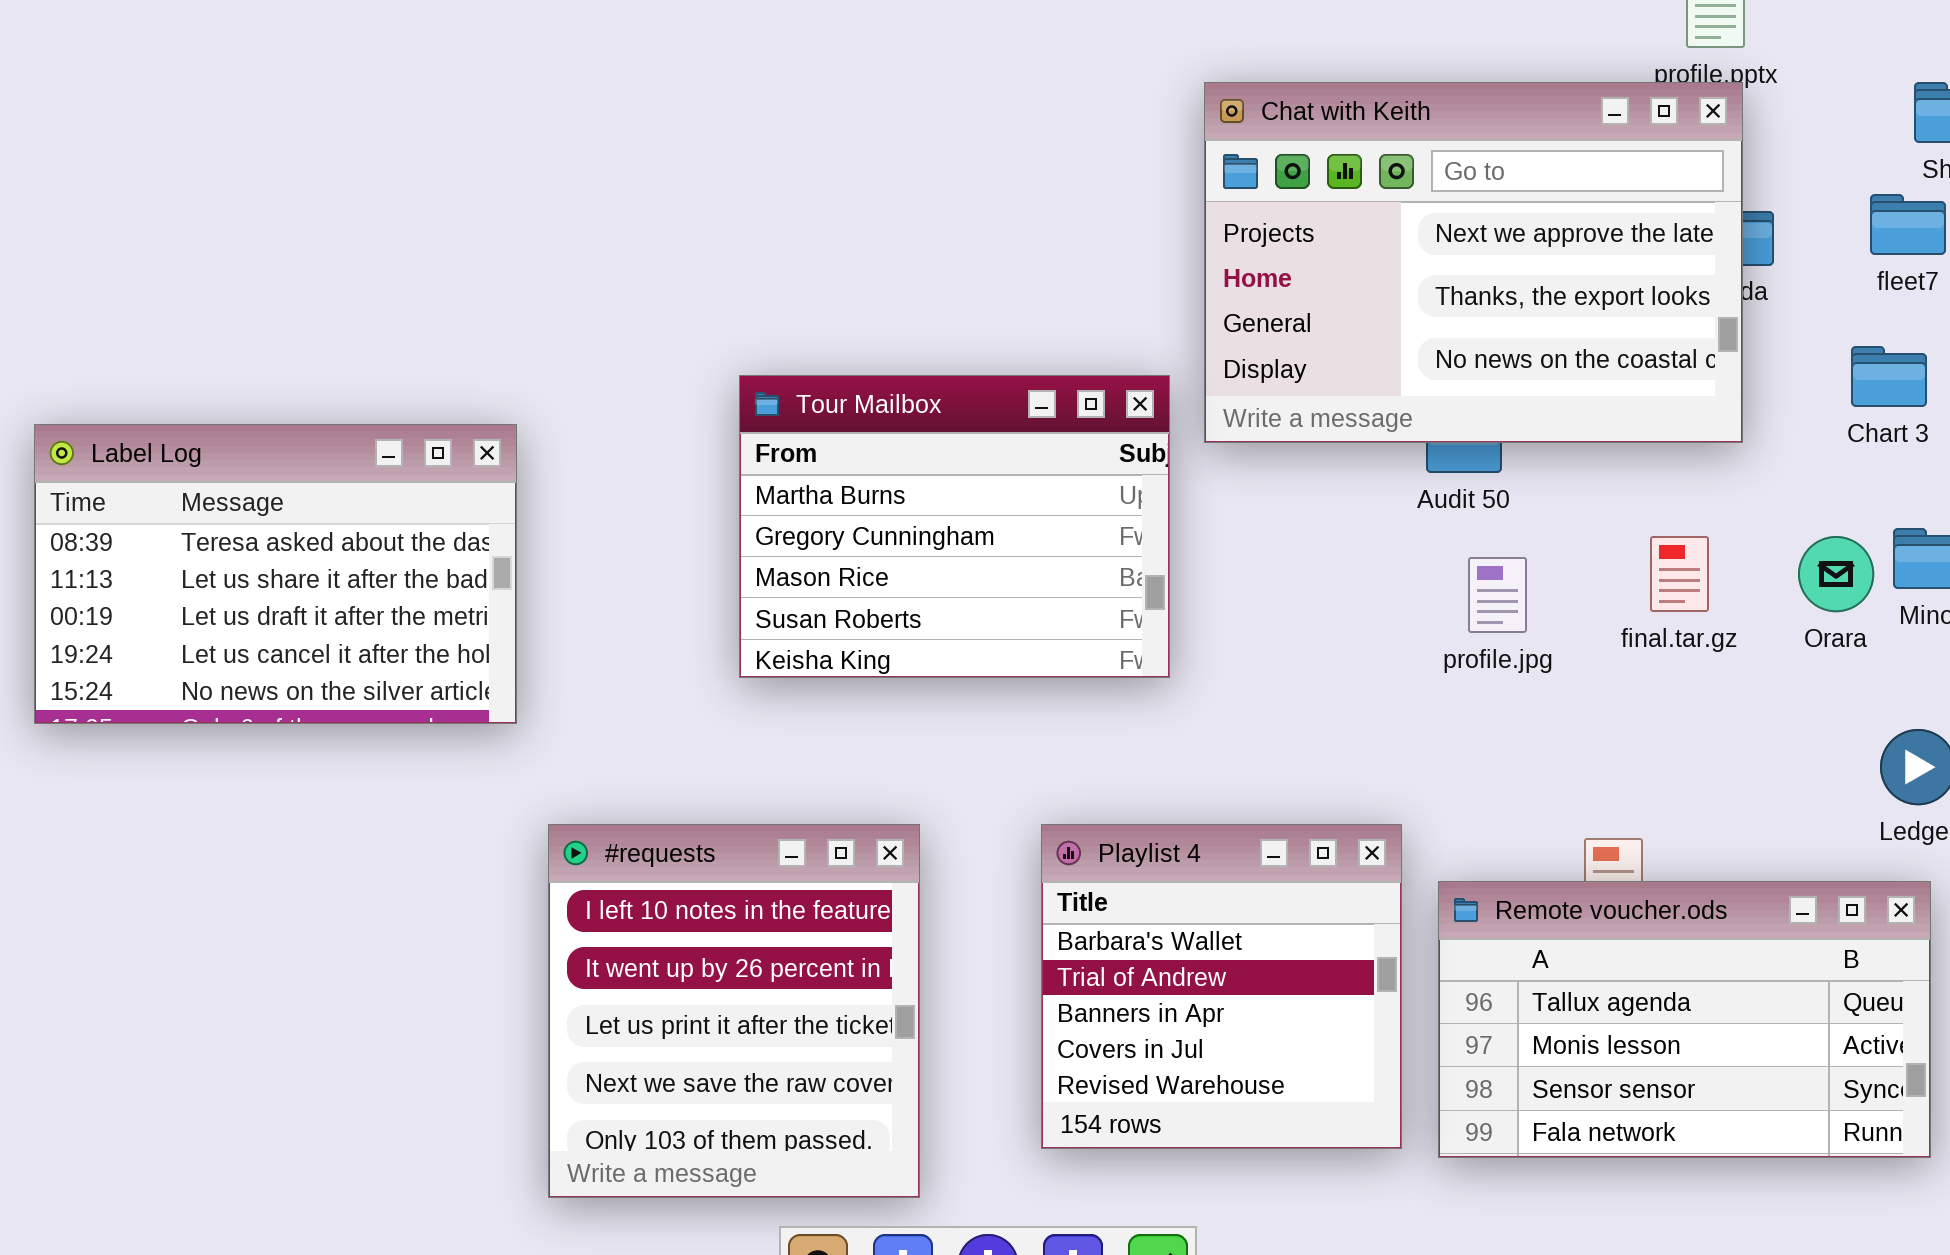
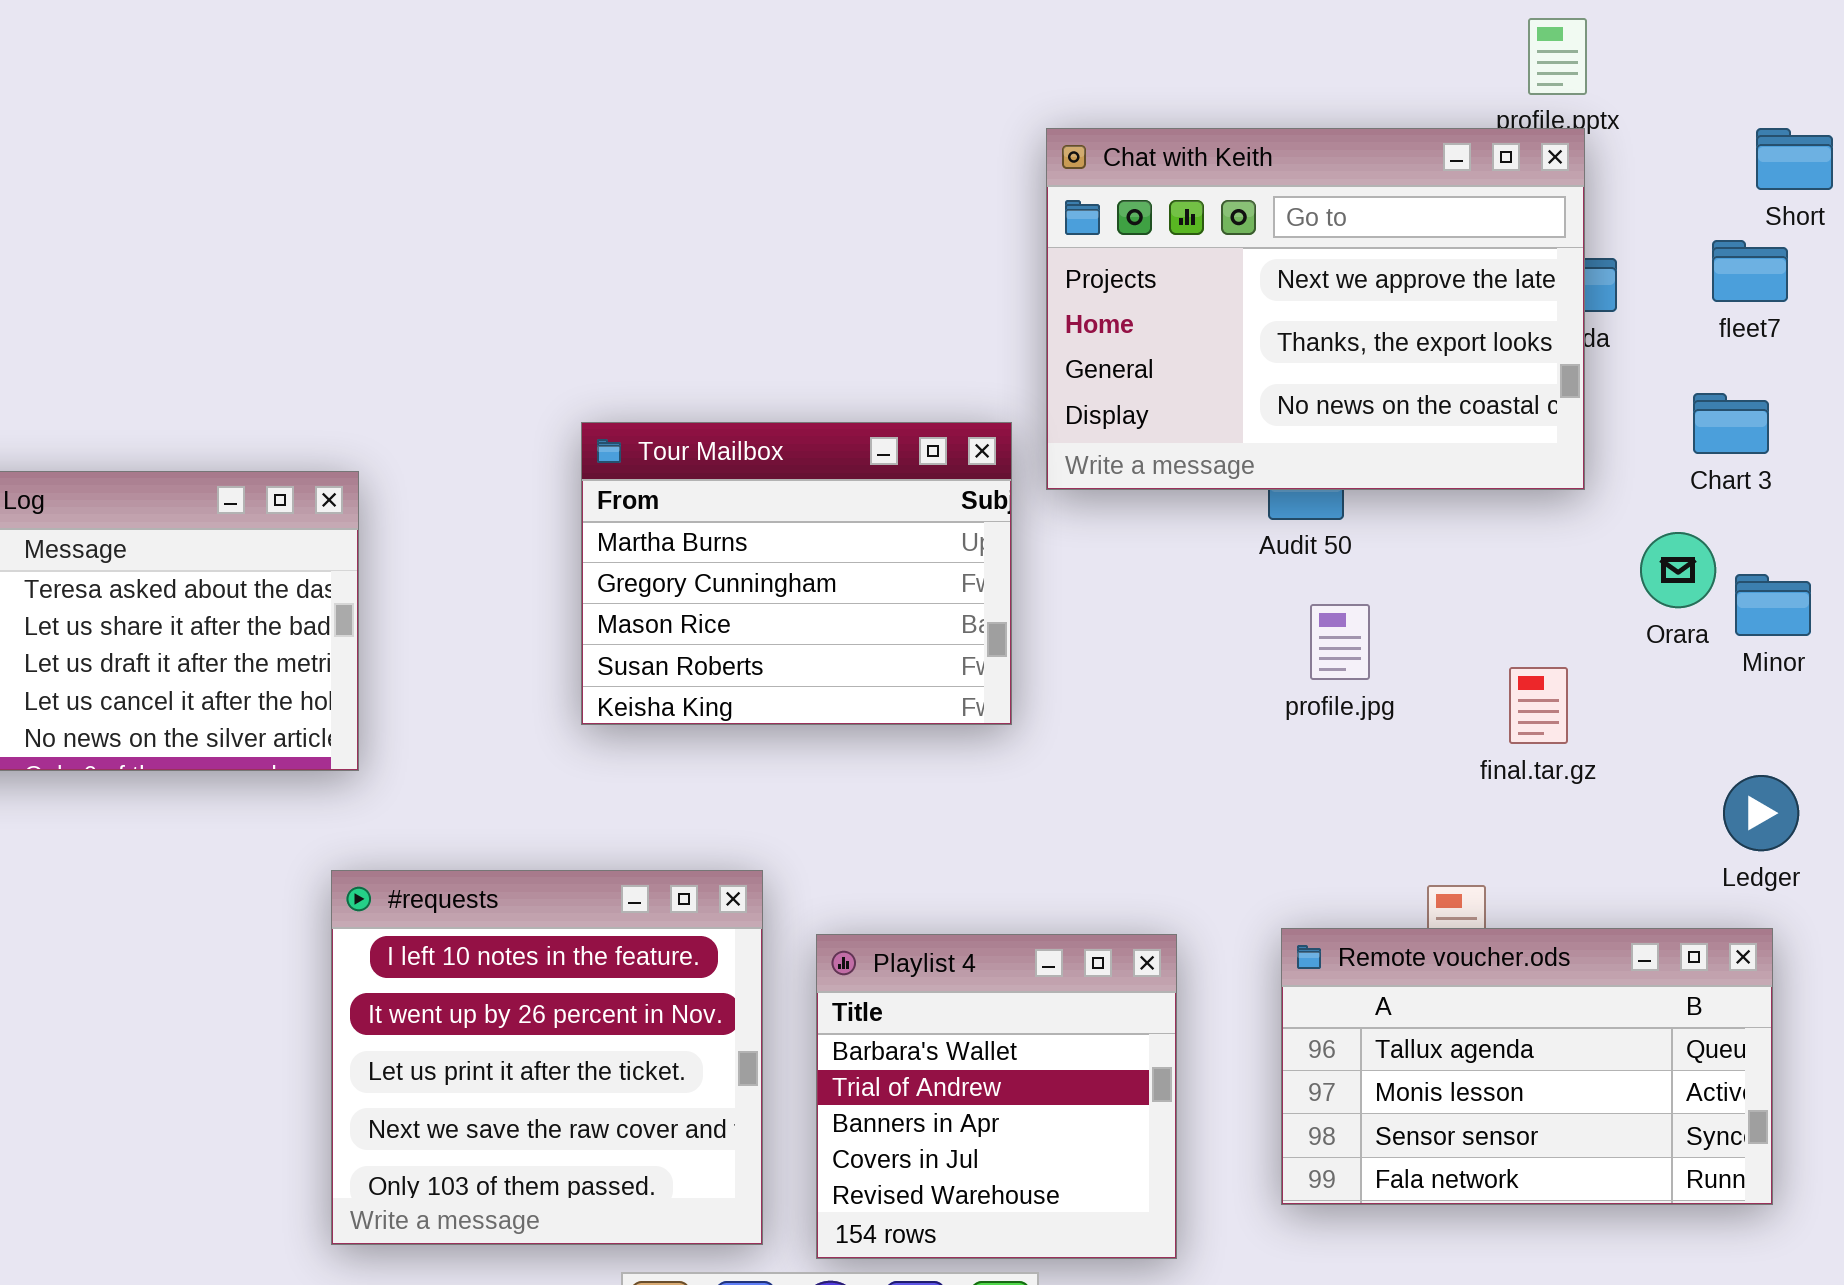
final.tar.gz: [1650,536,1709,612] -> [1509,667,1568,744], moved
Orara: [1798,536,1874,612] -> [1640,532,1716,608], moved
#requests: [548,824,920,1198] -> [331,870,763,1245], resized
Playlist 4: [1041,824,1402,1149] -> [816,934,1177,1259], moved

